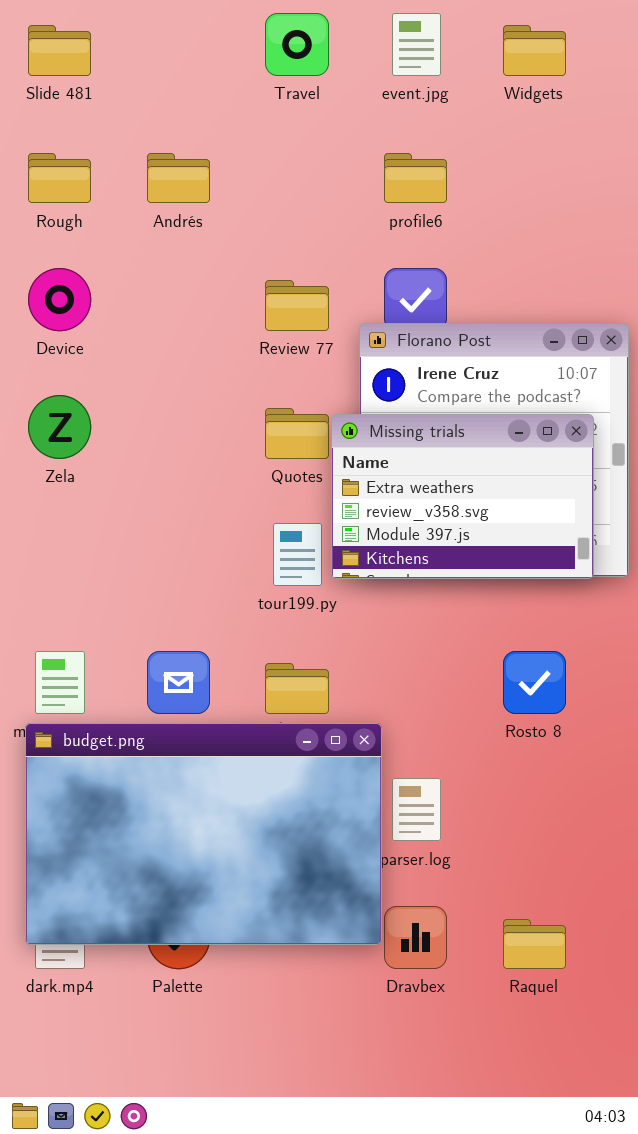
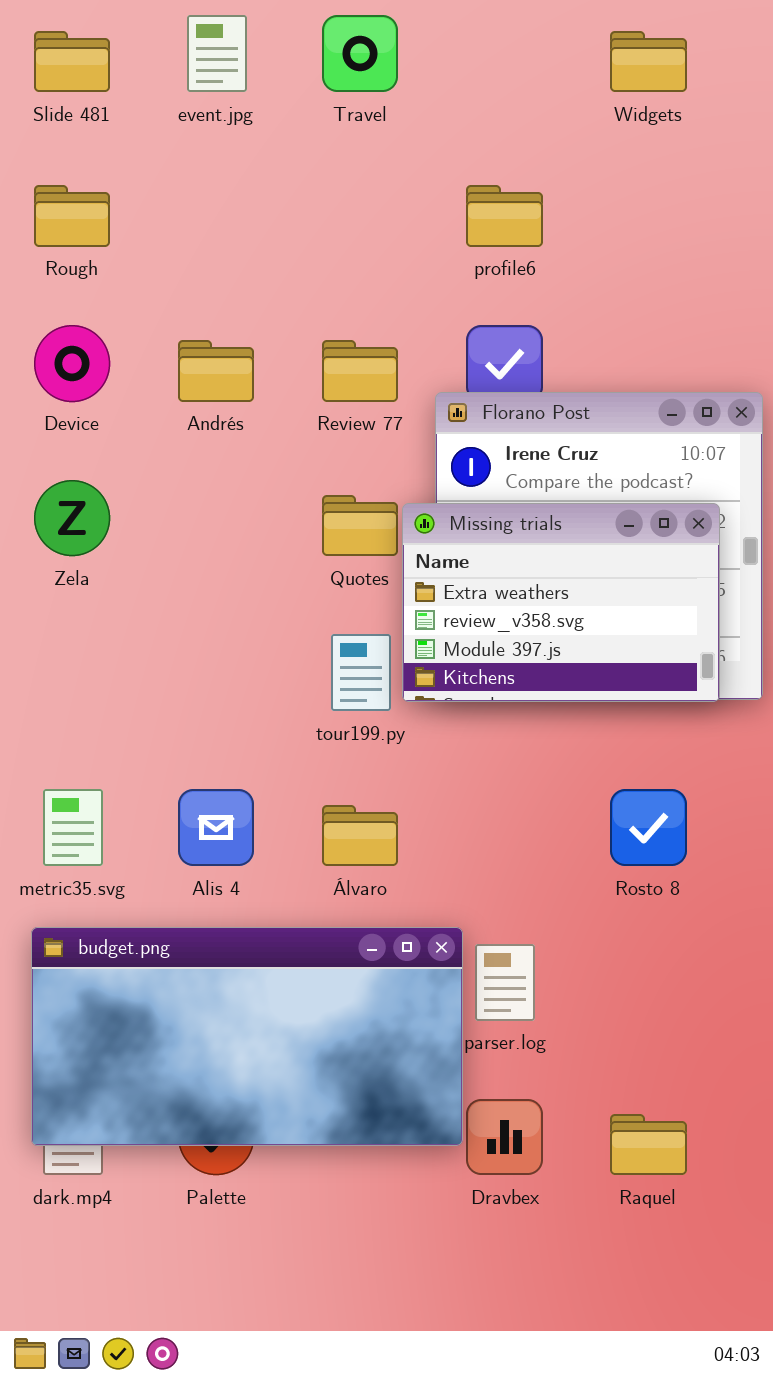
event.jpg: [392,13,441,76] -> [187,15,247,92], moved
Andrés: [147,153,210,203] -> [178,340,254,402], moved
budget.png: [25,723,382,945] -> [31,927,463,1146], resized

